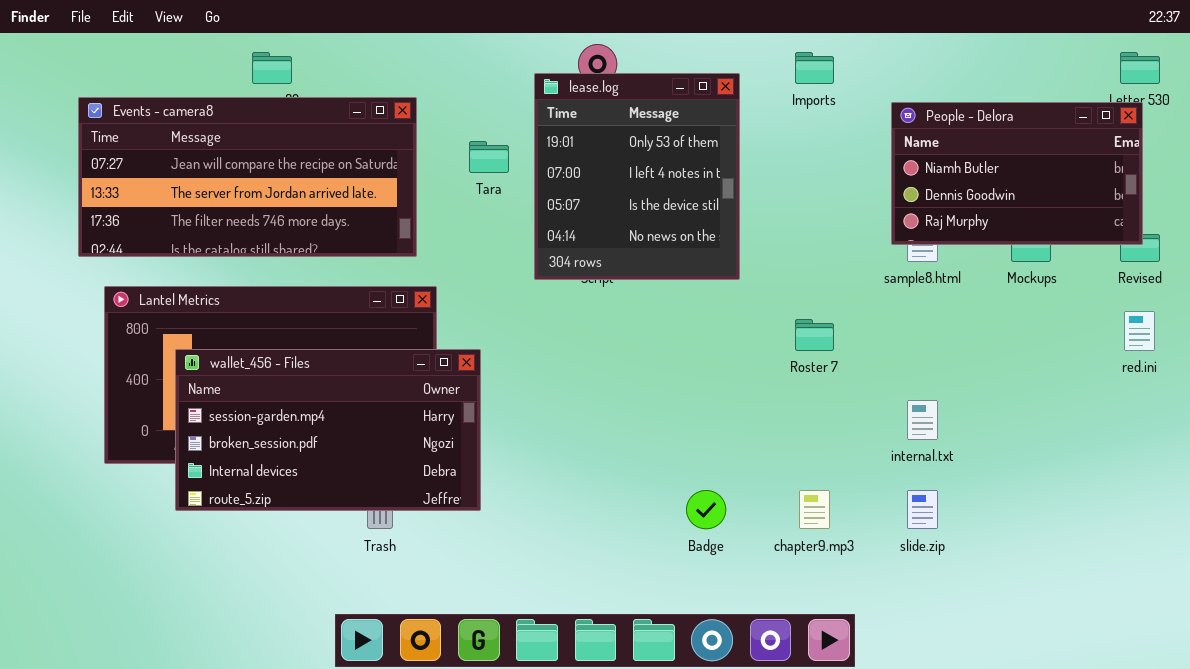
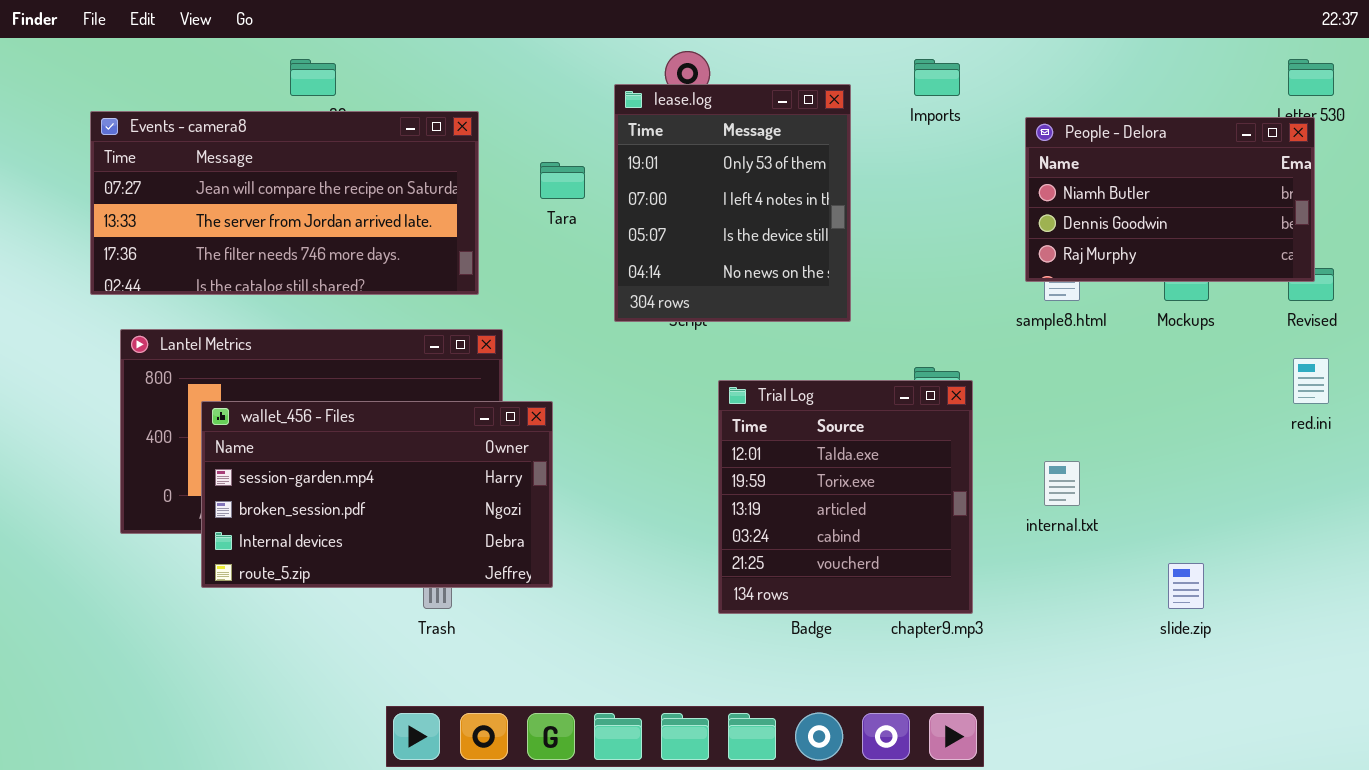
Trial Log: none -> [718,380,973,614], opened
slide.zip: [907,490,938,529] -> [1168,563,1204,609], moved

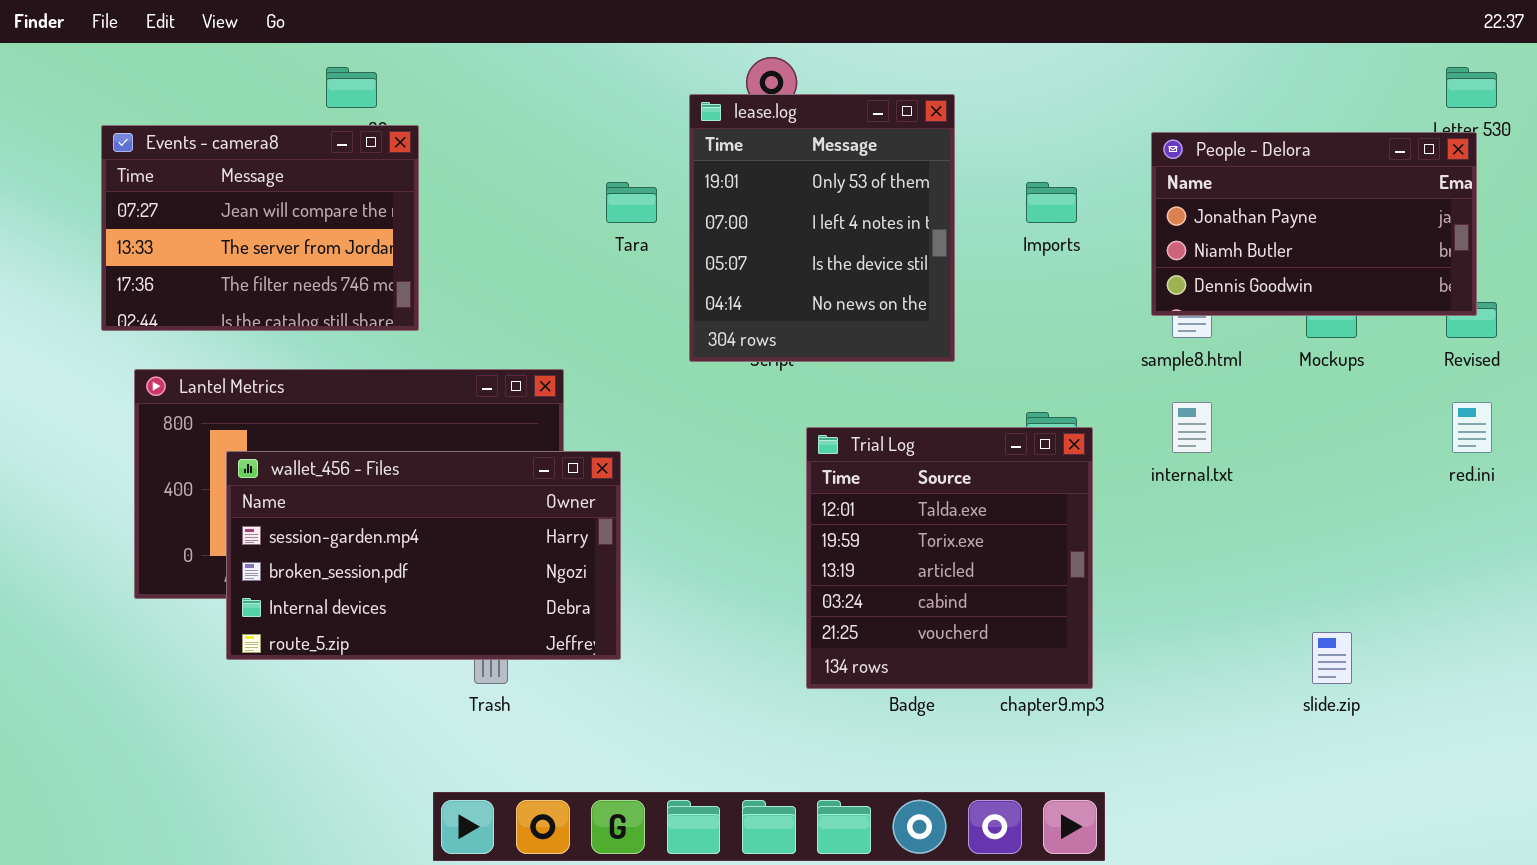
Imports: [914,59,960,96] -> [1026,182,1077,223], moved
Events - camera8: [90,111,479,295] -> [101,125,419,331], resized
People - Delora: [1025,117,1315,282] -> [1151,132,1477,316], scrolled up 1 row
internal.txt: [1044,461,1080,506] -> [1172,402,1212,453], moved

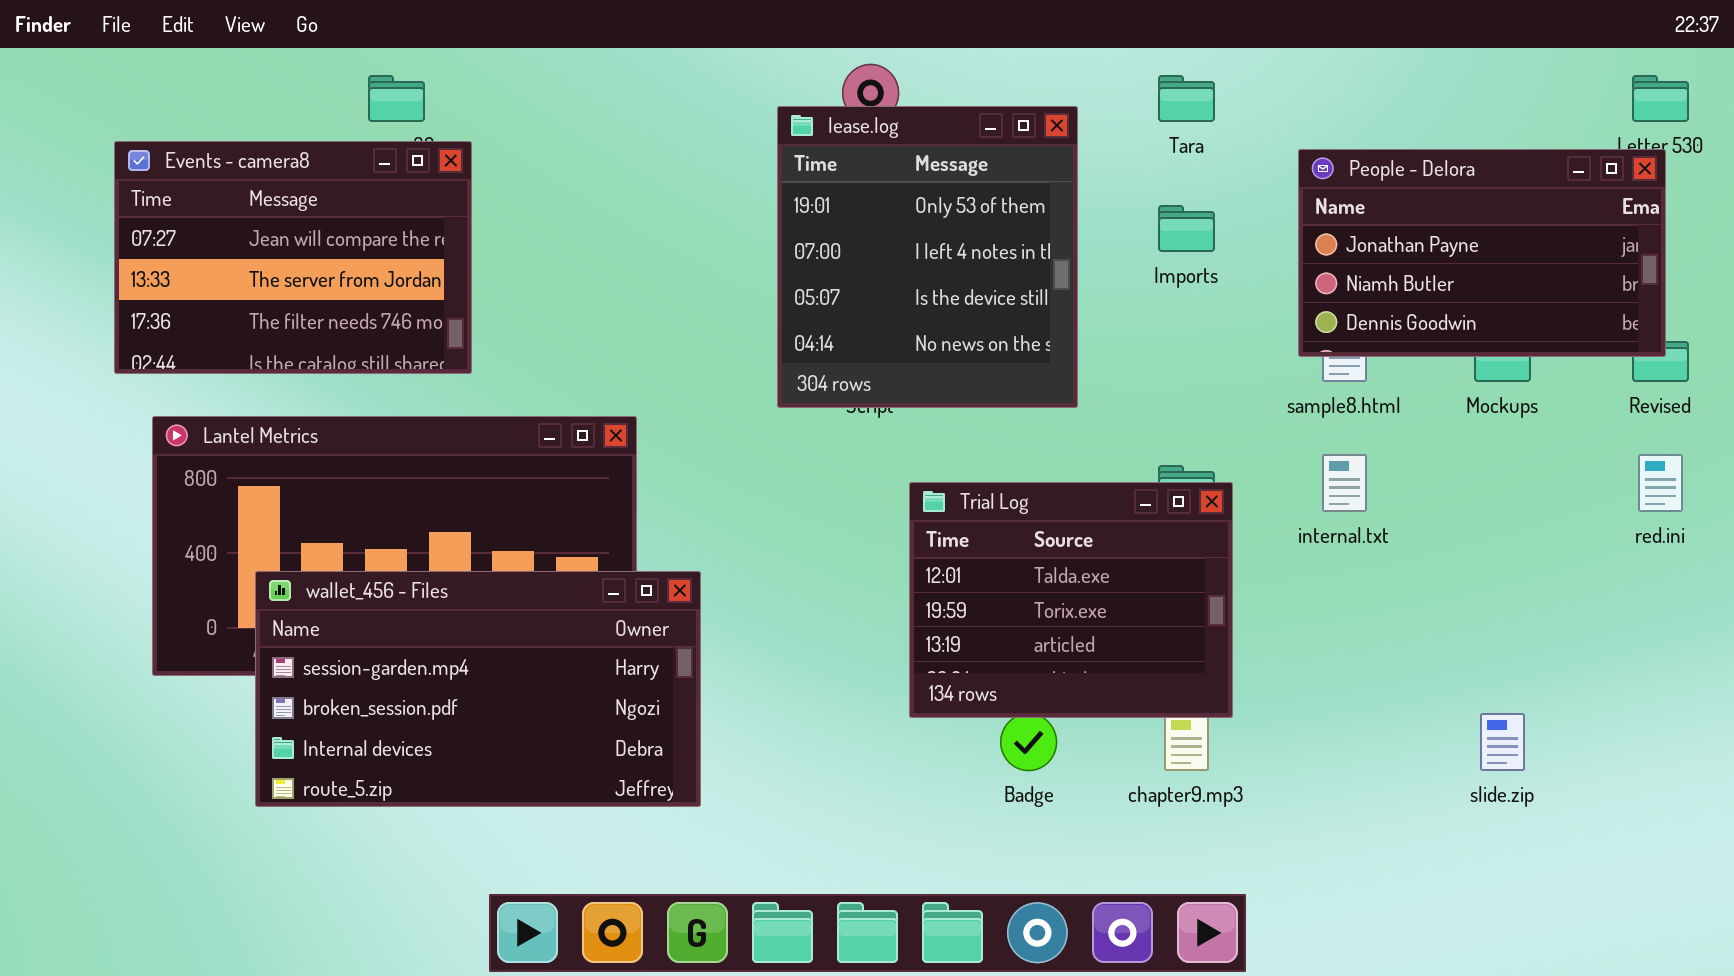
Tara: [606,182,657,223] -> [1158,75,1215,122], moved
Trial Log: [806,427,1093,689] -> [909,482,1233,718], resized
wallet_456 - Files: [226,451,621,660] -> [255,571,701,807], moved

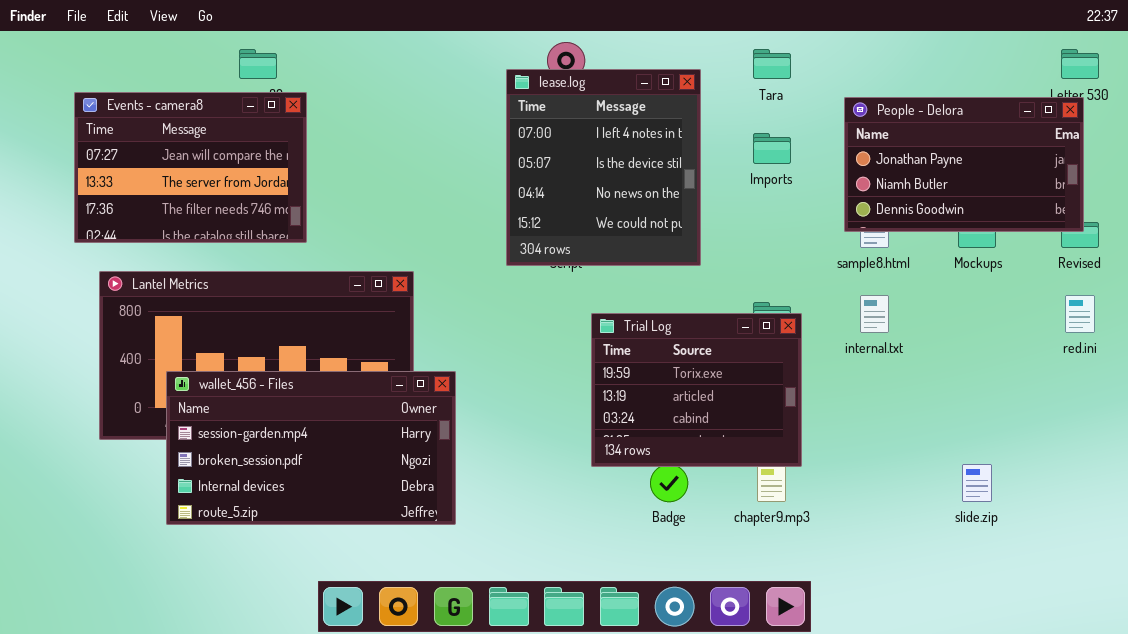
lease.log: [777,106,1078,408] -> [506,69,701,266], scrolled down 1 row
Trial Log: [909,482,1233,718] -> [591,313,802,467], scrolled down 1 row

